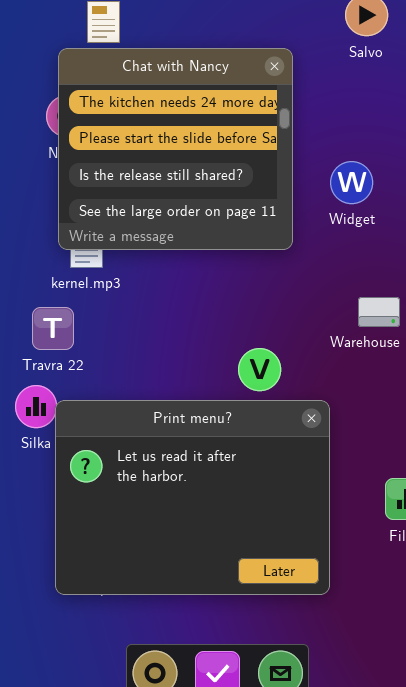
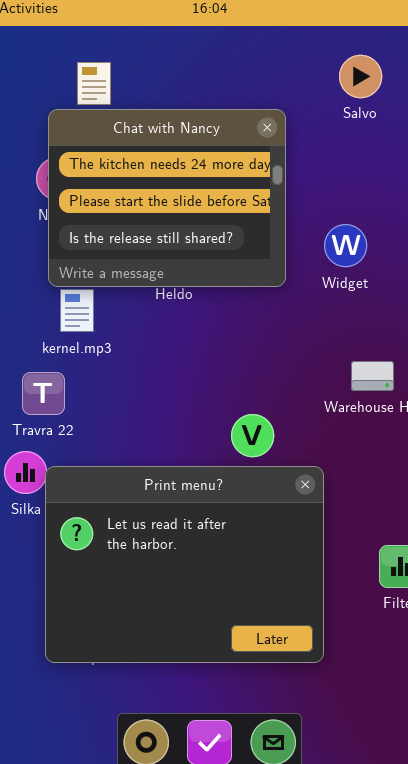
Chat with Nancy: [58,48,293,250] -> [48,109,286,287], resized

